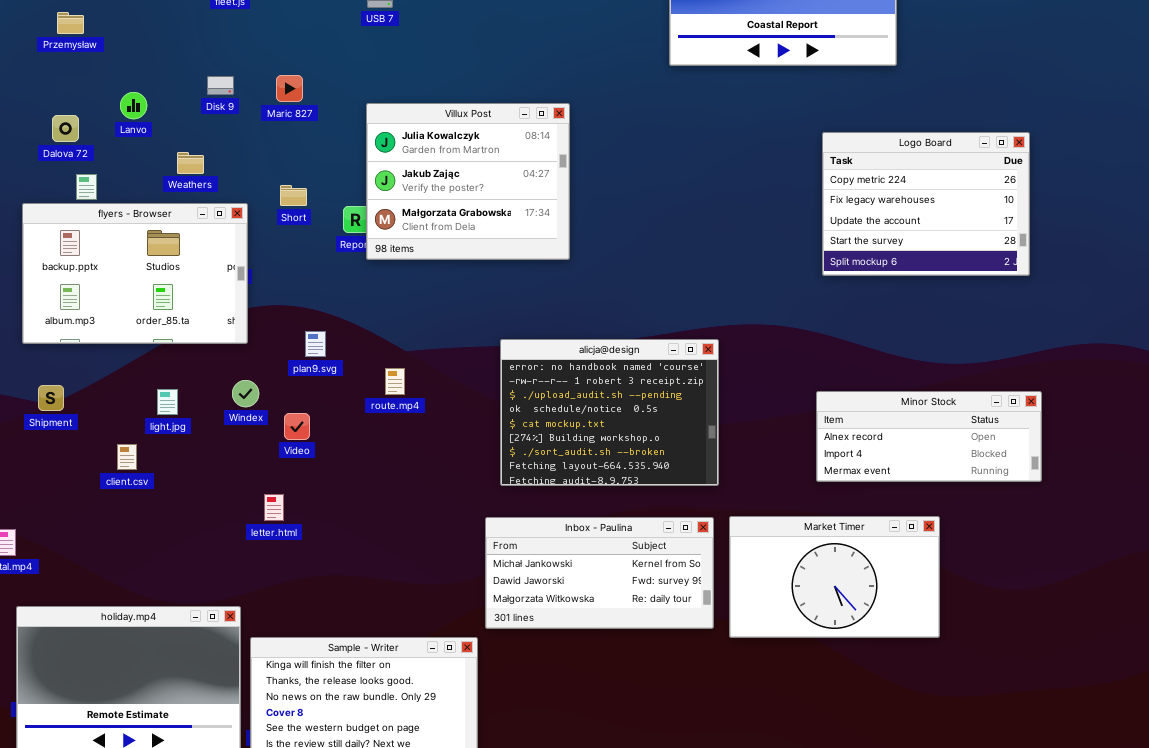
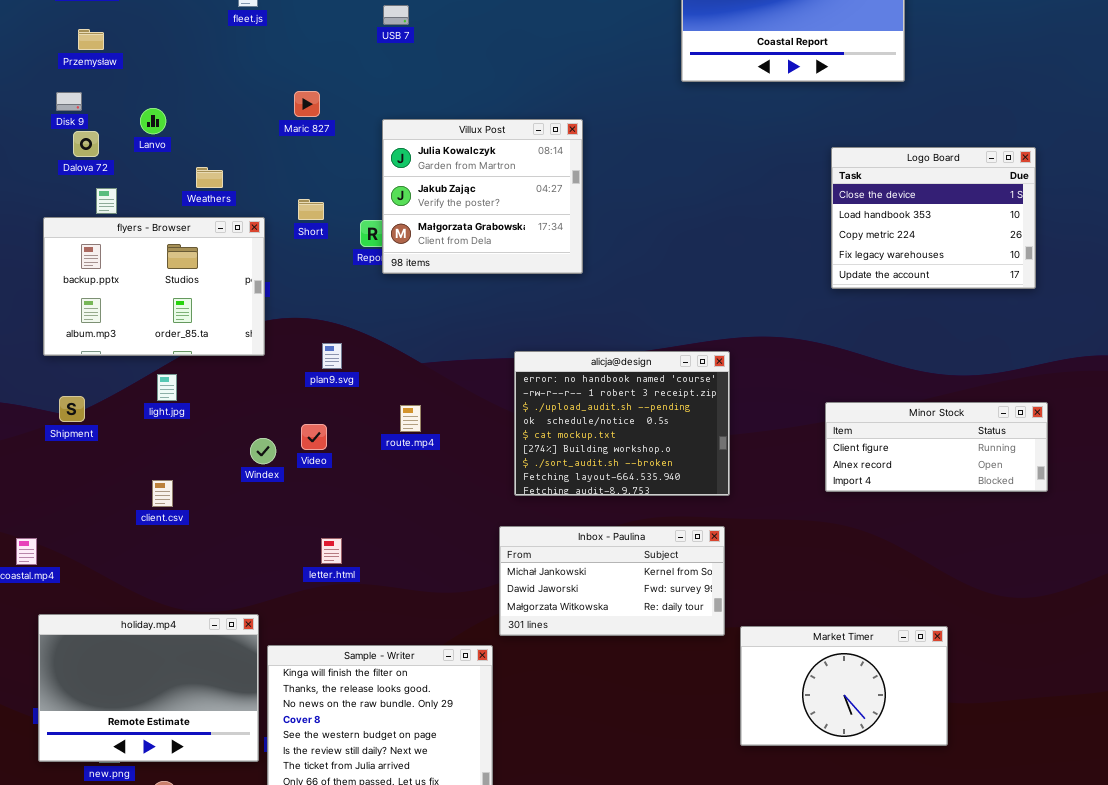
Disk 9: [207,76,234,95] -> [56,92,82,111], moved
Logo Board: [822,132,1030,276] -> [831,147,1036,289], scrolled up 2 rows
route.mp4: [385,368,405,395] -> [400,405,421,432], moved
Windex: [232,380,259,407] -> [250,438,276,464], moved
light.jpg: [157,389,178,415] -> [157,374,177,401], moved
Minor Stock: [816,391,1042,482] -> [825,402,1048,492], scrolled up 1 row
client.csv: [117,444,137,470] -> [152,480,173,507], moved
letter.html: [264,494,284,521] -> [321,538,342,564], moved
Market Timer: [729,516,940,638] -> [740,626,948,746], moved

